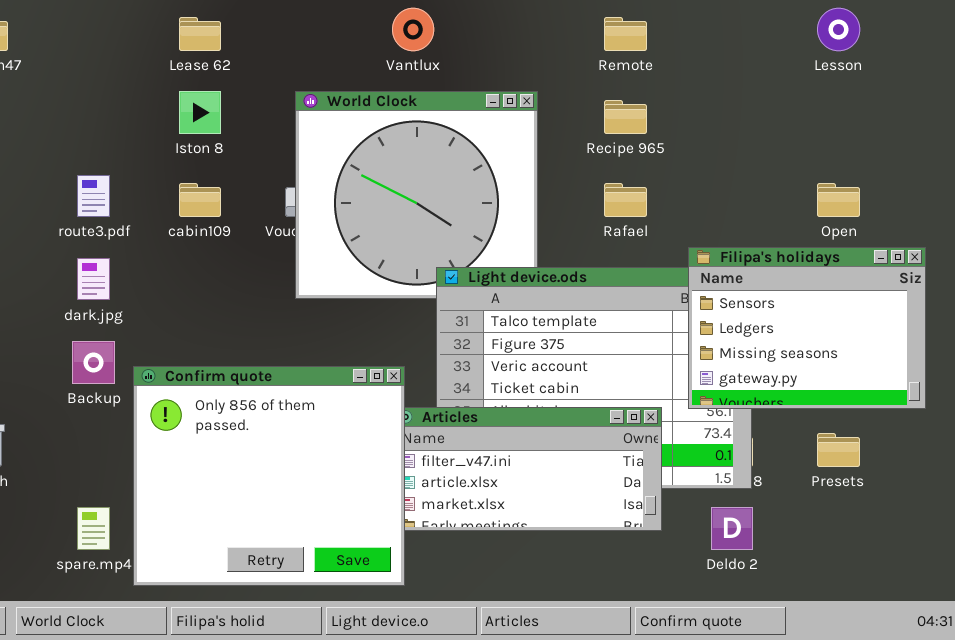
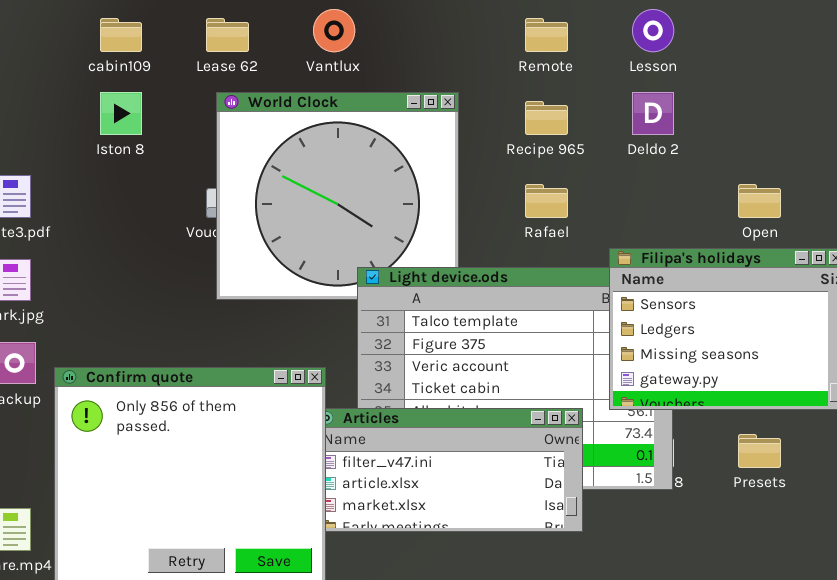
Lesson: [817,8,860,51] -> [632,9,674,52], moved
Lease 62: [179,17,221,51] -> [206,18,249,52], moved
cabin109: [179,183,221,217] -> [100,18,142,52], moved
Deldo 2: [711,507,753,550] -> [632,92,674,135], moved

